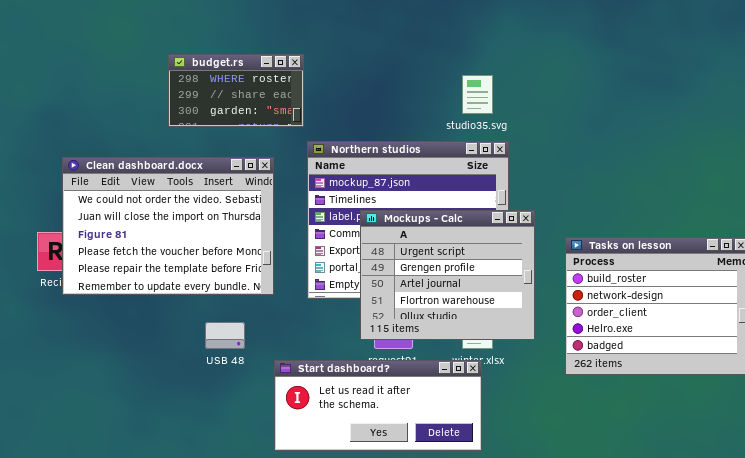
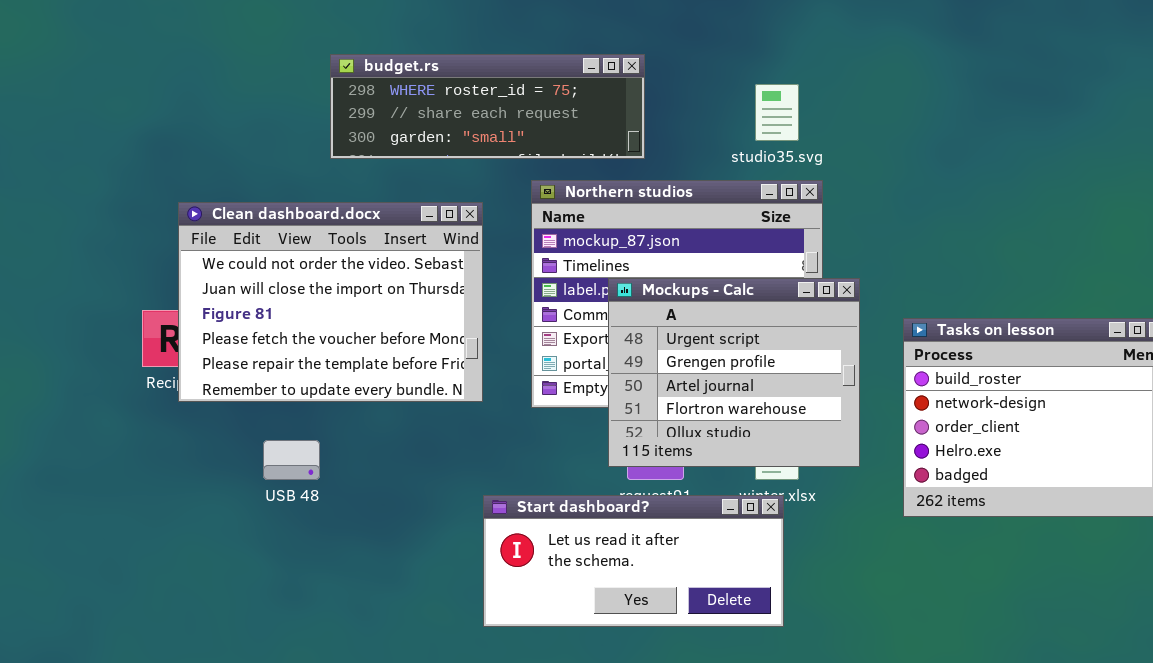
budget.rs: [168,54,304,127] -> [330,54,645,159], resized
USB 48: [205,322,245,349] -> [263,440,320,480], moved

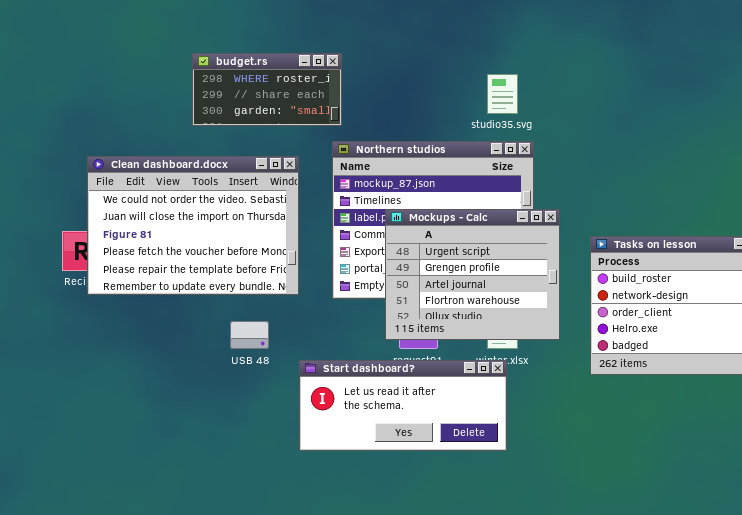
budget.rs: [330,54,645,159] -> [192,53,342,126], resized
USB 48: [263,440,320,480] -> [230,321,269,349], moved

